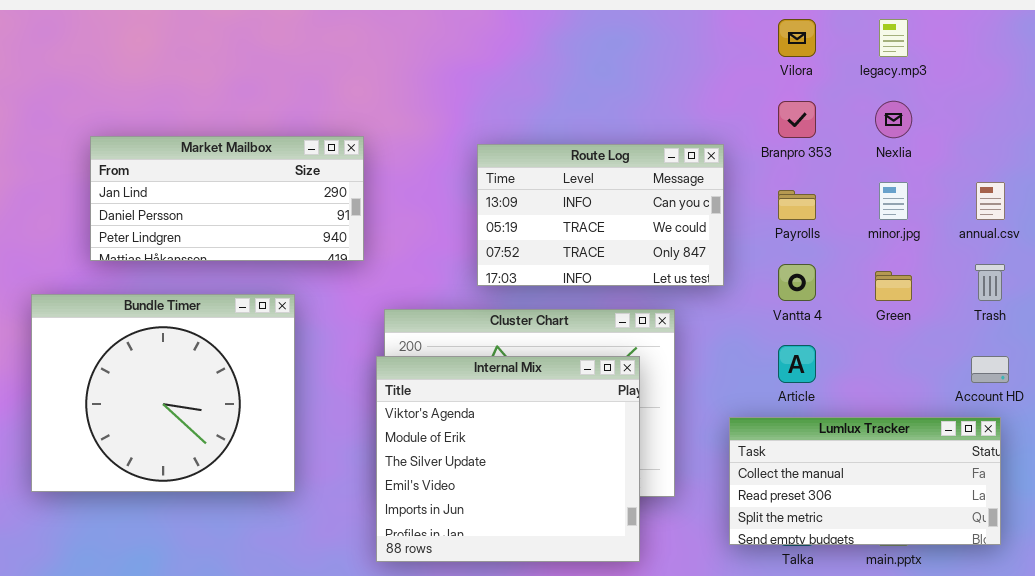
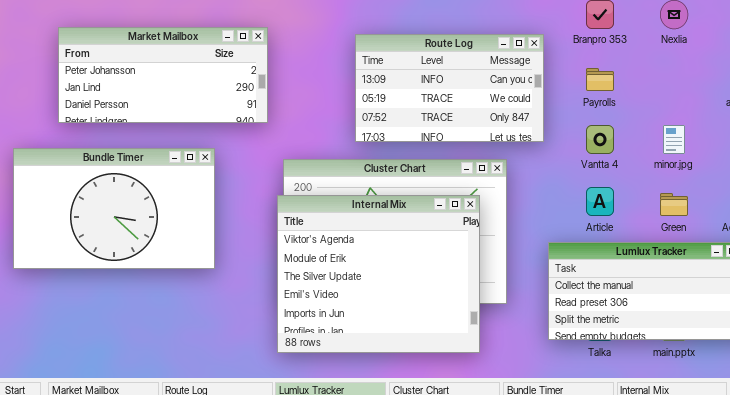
Market Mailbox: [90,136,364,261] -> [58,27,268,123], scrolled up 1 row
minor.jpg: [879,182,908,220] -> [663,125,685,154], moved
Green: [875,271,912,301] -> [660,193,688,216], moved
Bundle Timer: [31,294,295,492] -> [13,148,215,269], resized

